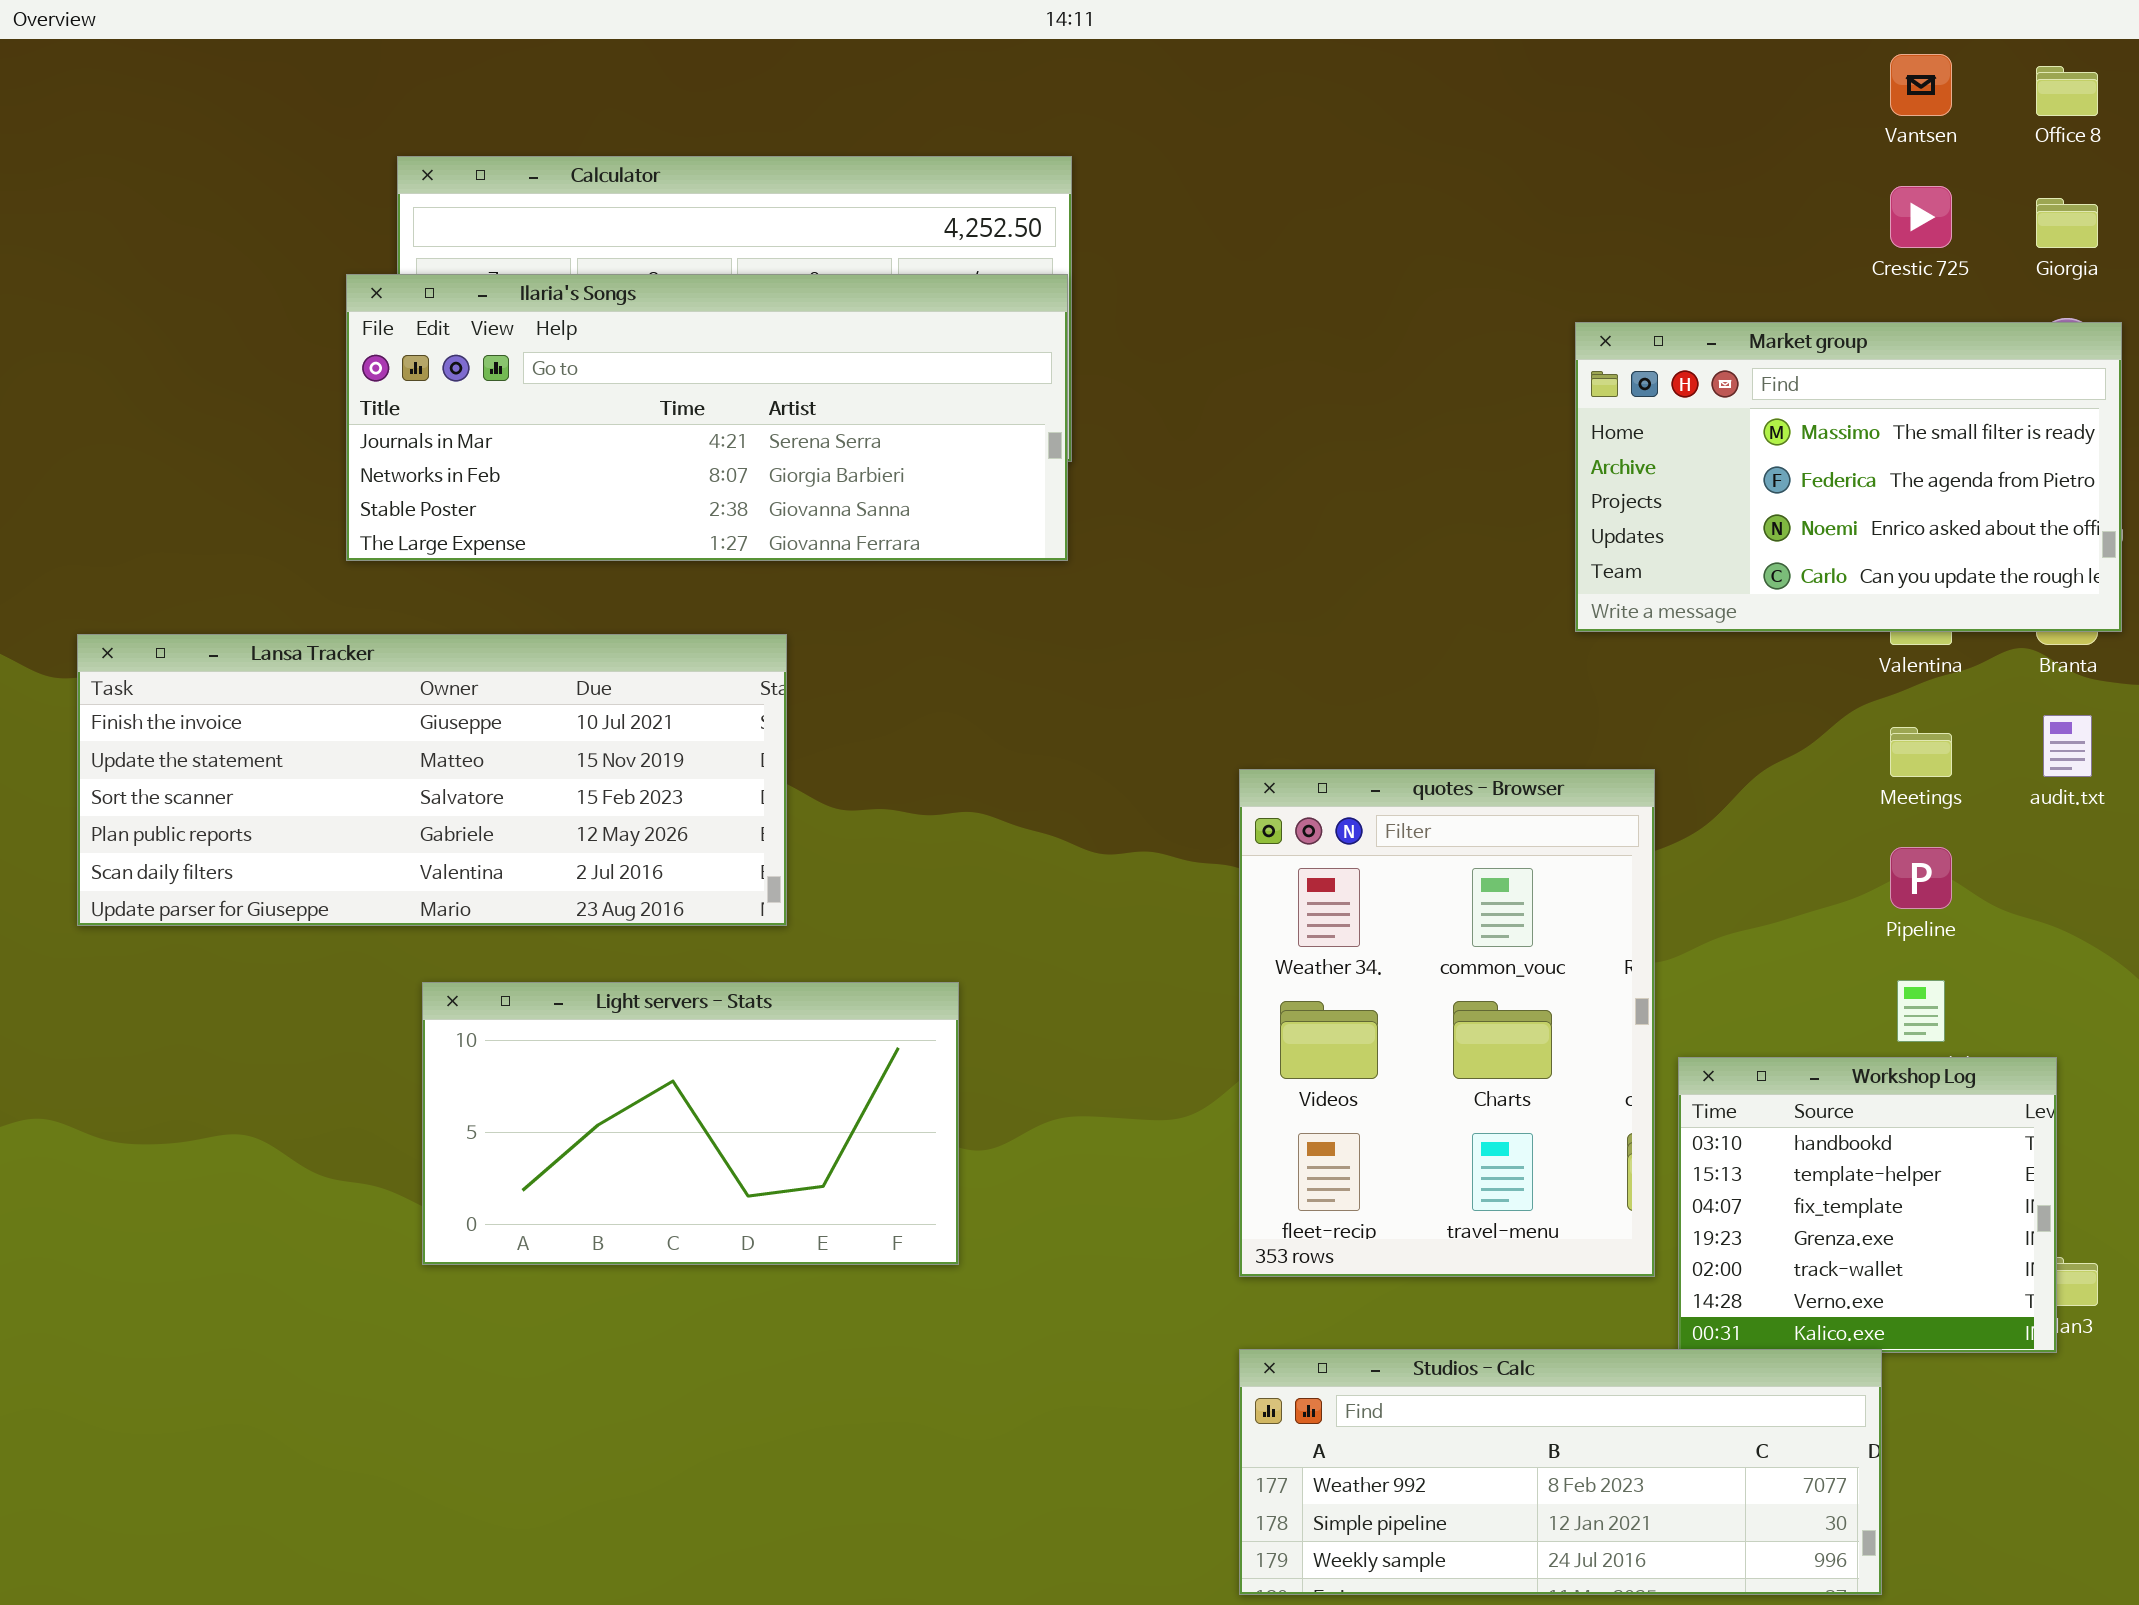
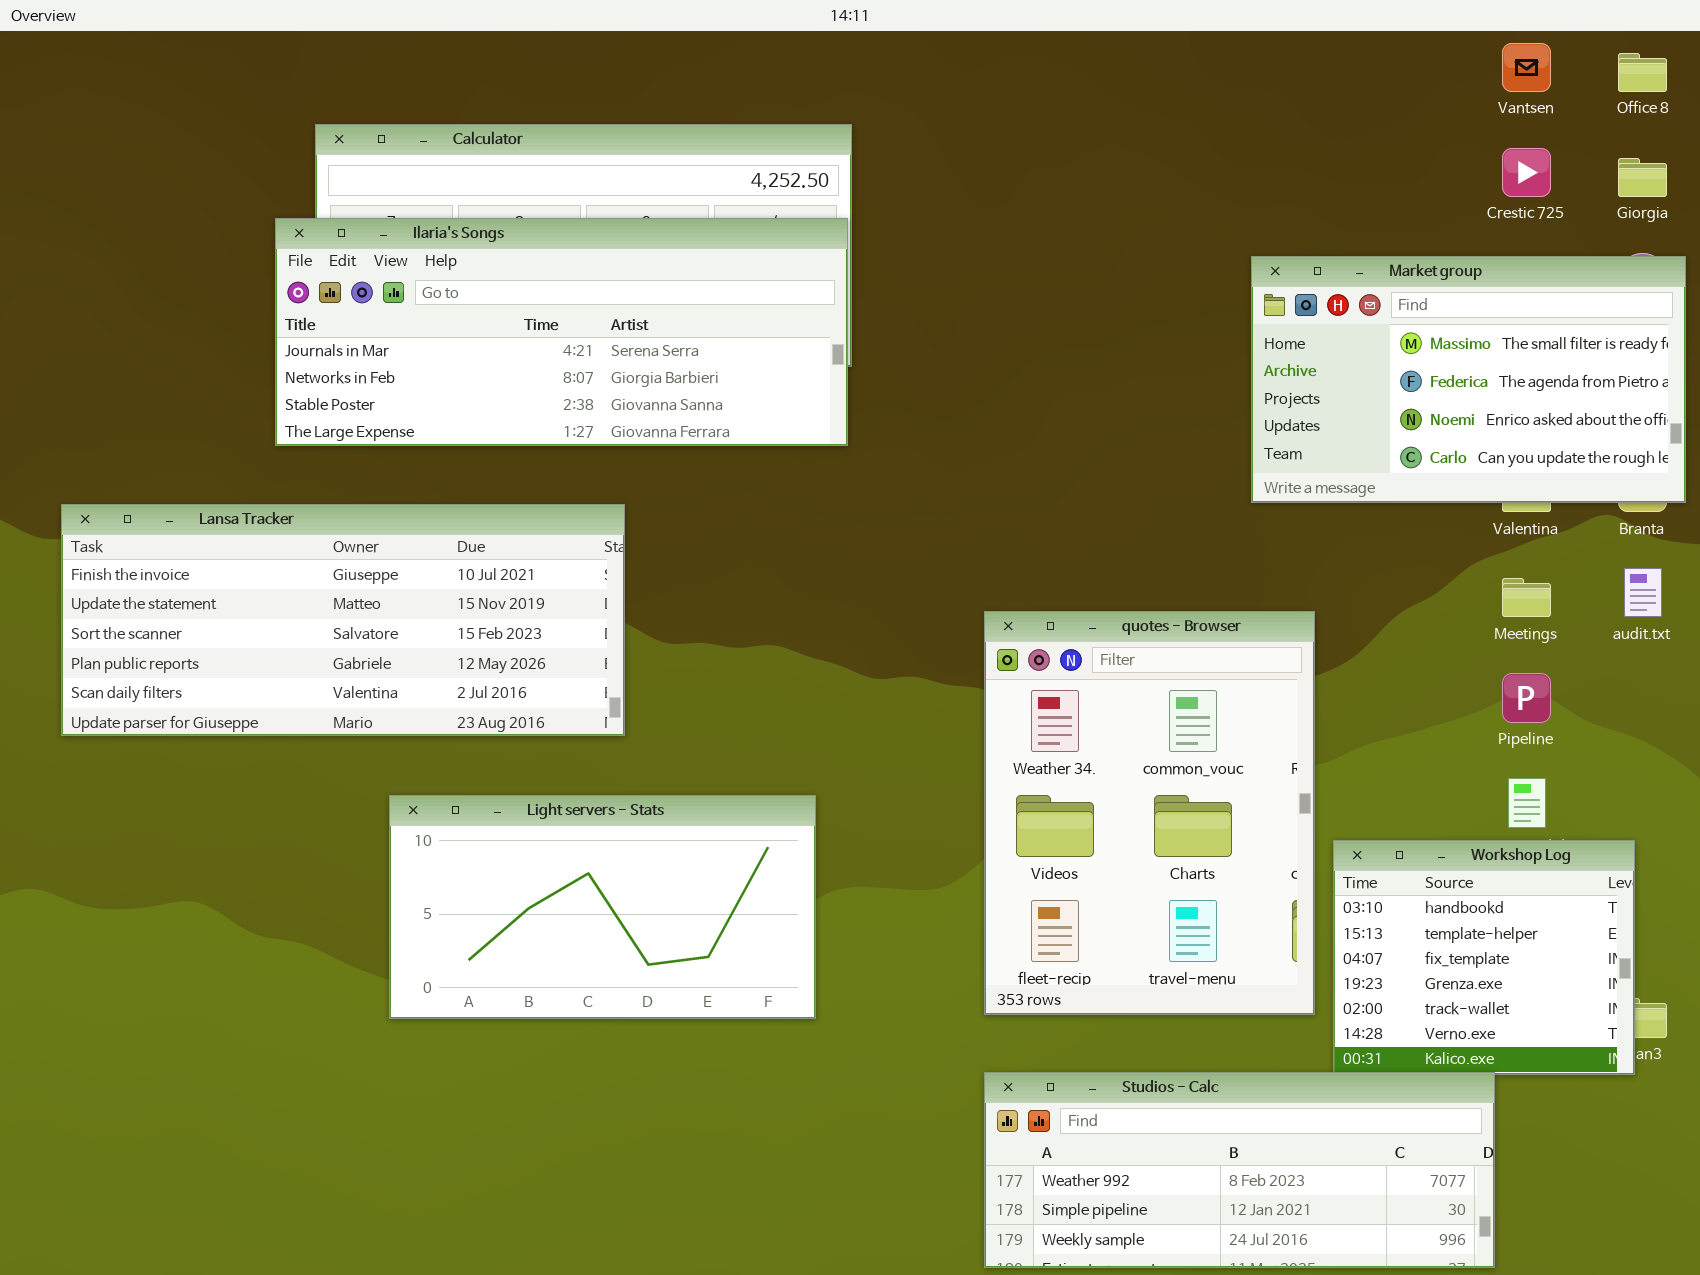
Light servers - Stats: [422,982,959,1265] -> [389,795,816,1019], moved

